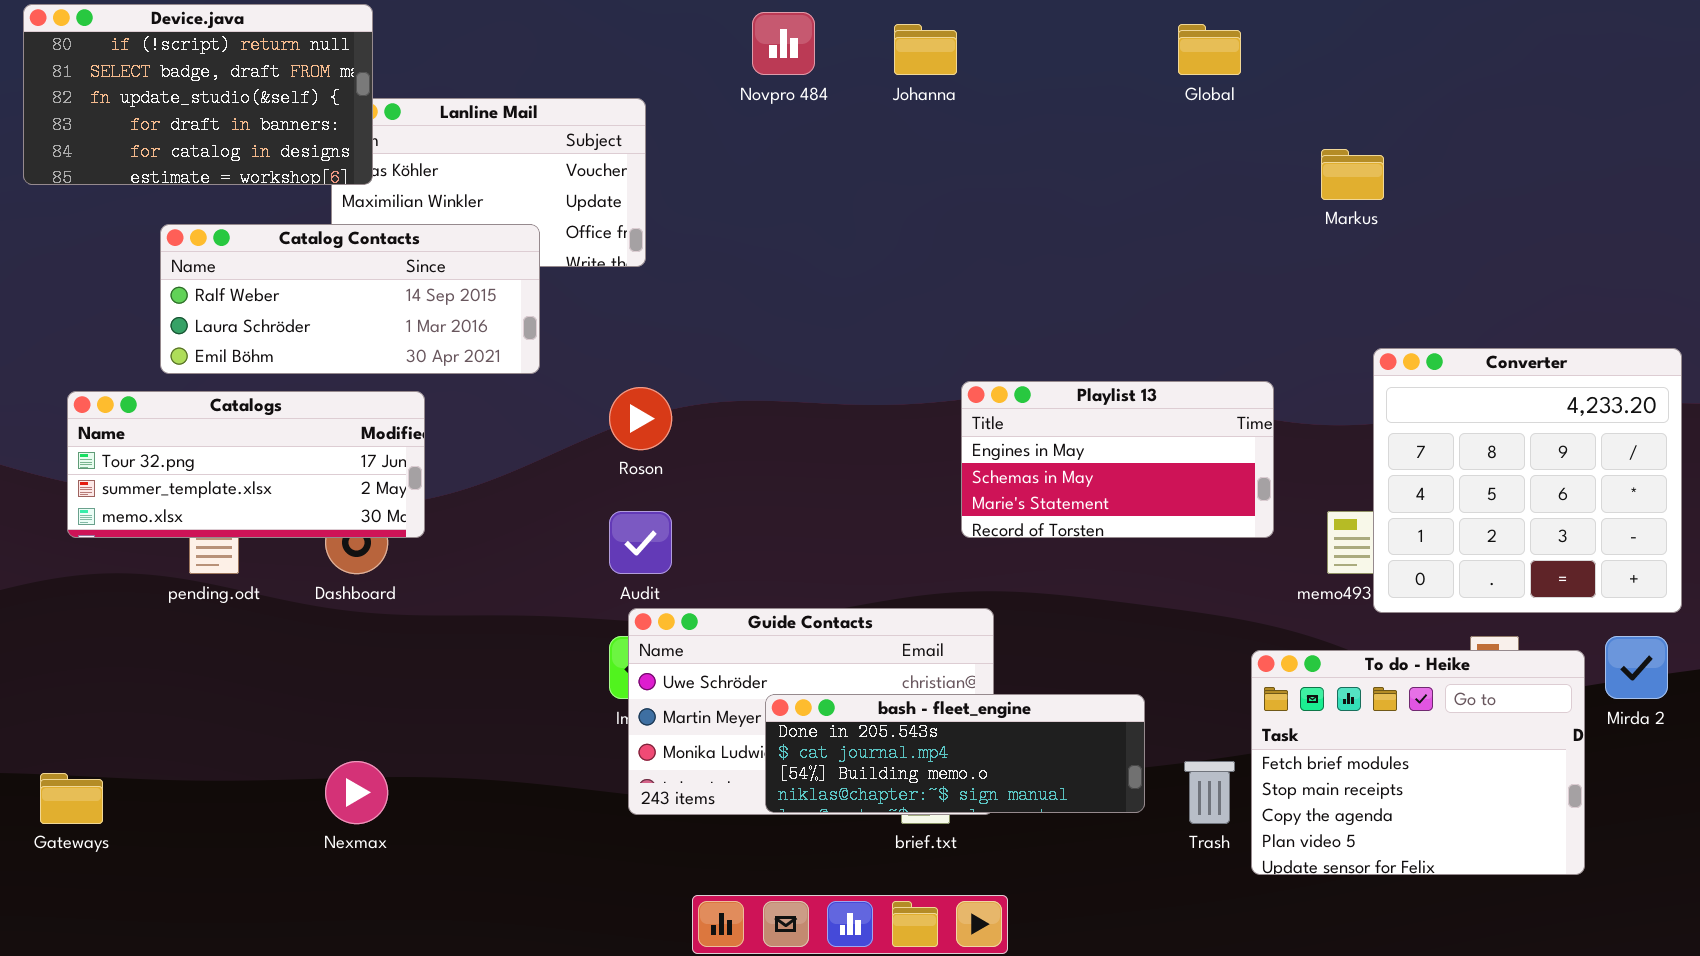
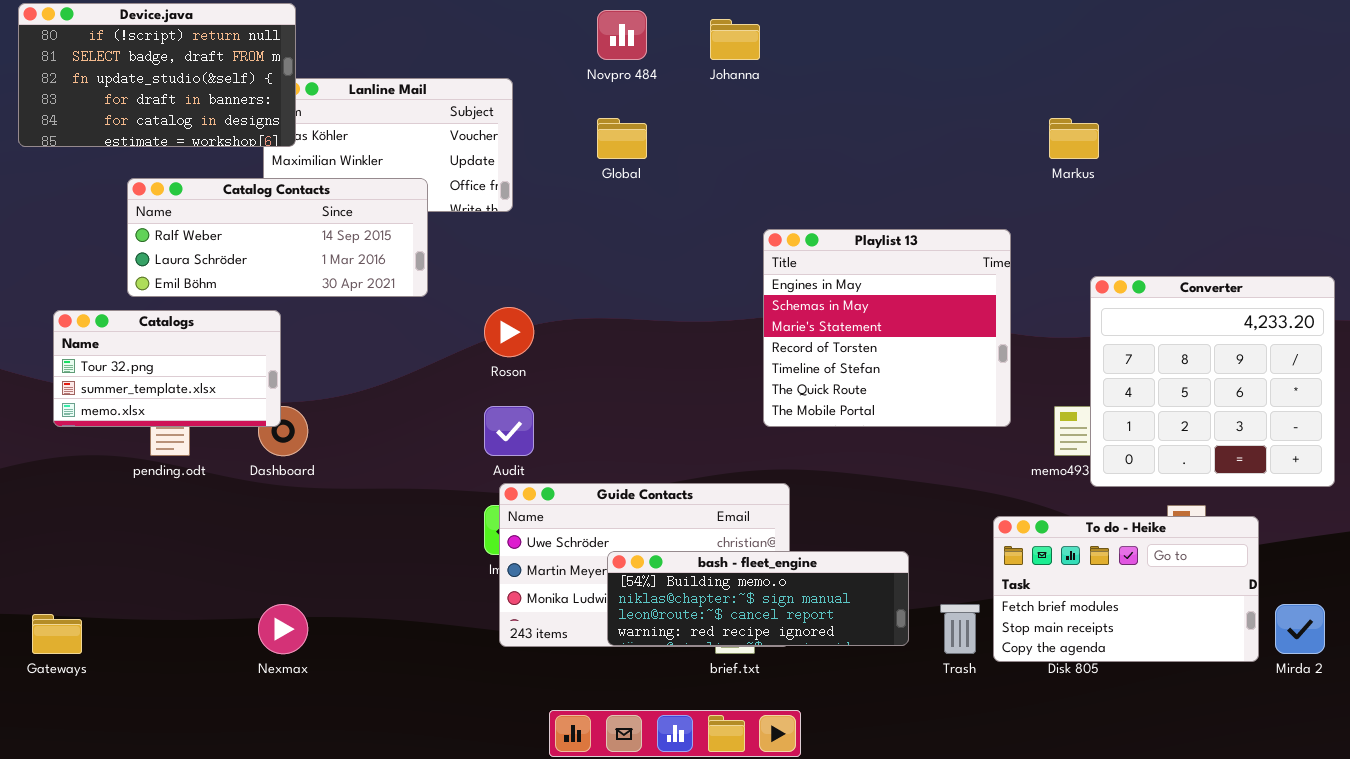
Global: [1178,24,1241,75] -> [597,118,647,159], moved
Playlist 13: [961,381,1274,538] -> [763,229,1011,427], resized
Catalogs: [67,391,425,538] -> [53,310,281,427], resized
Mirda 2: [1605,636,1668,699] -> [1275,604,1325,654], moved
To do - Heike: [1251,650,1585,875] -> [993,516,1259,662], resized
bash - fleet_engine: [765,694,1145,813] -> [607,551,909,646], scrolled down 2 rows

